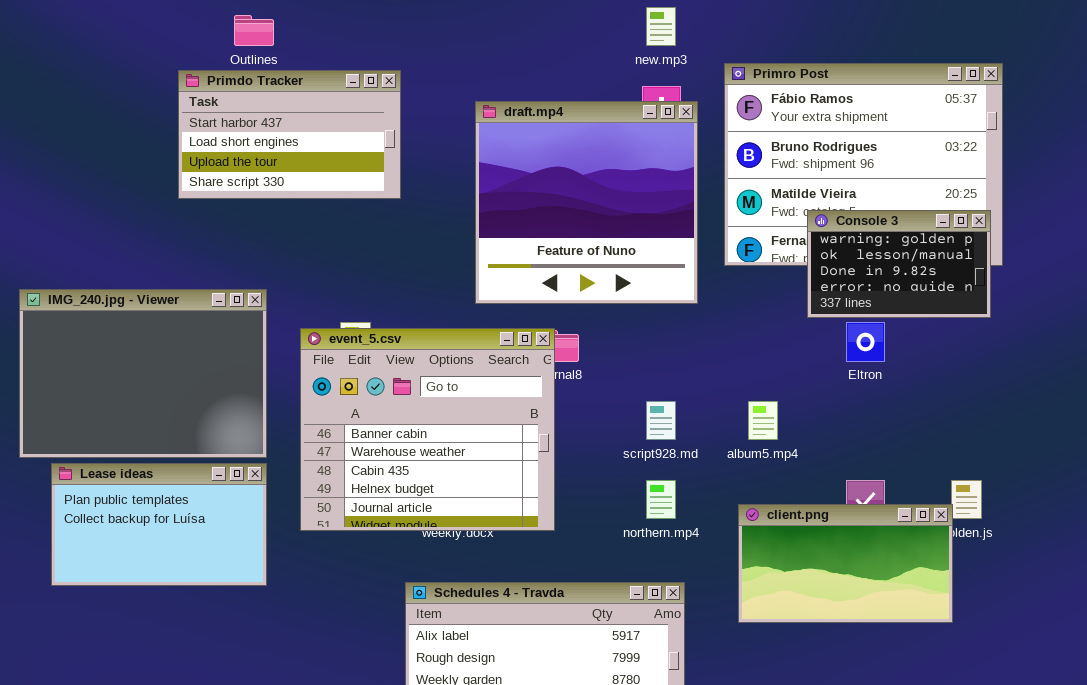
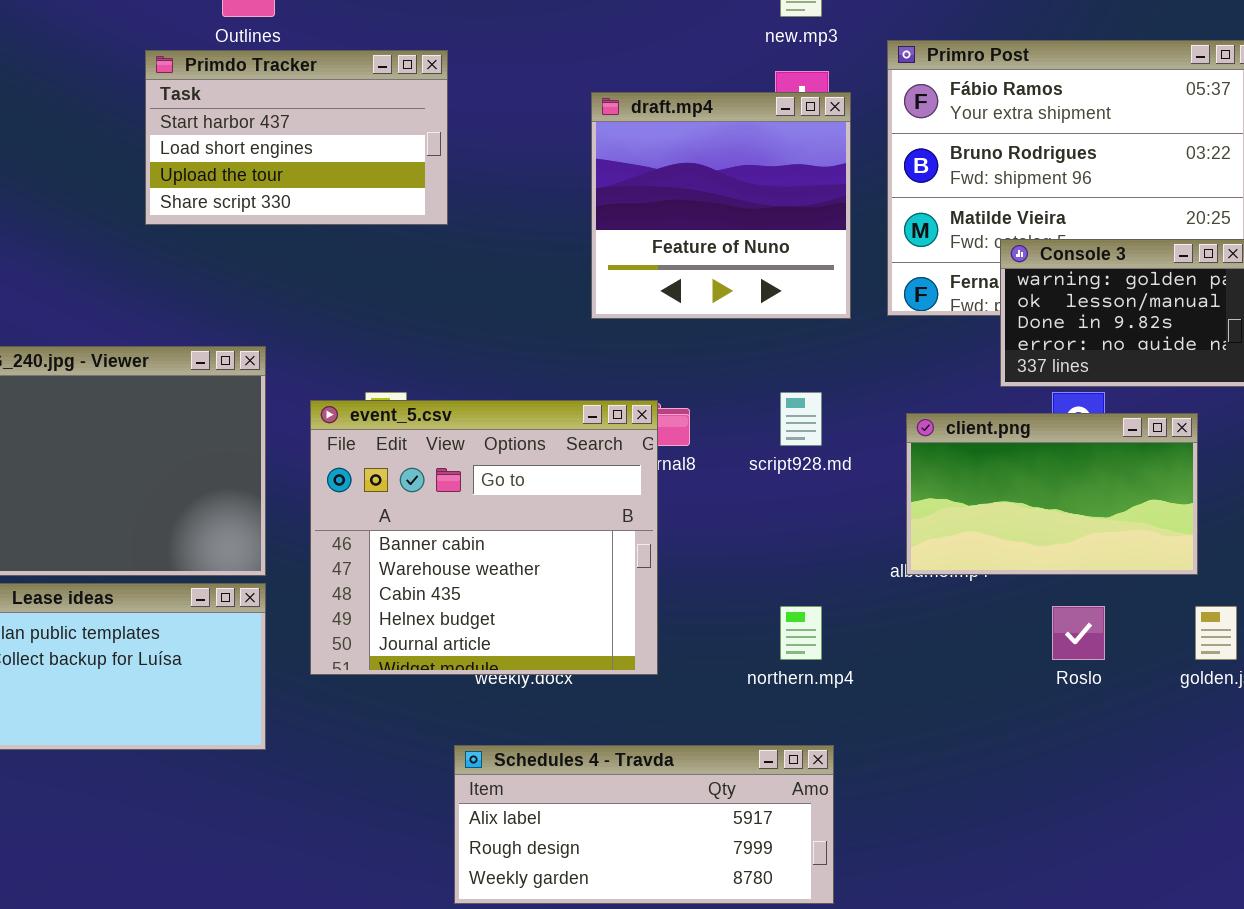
draft.mp4: [475,101,698,304] -> [591,92,851,319], resized
script928.md: [646,401,676,440] -> [780,392,822,446], moved
client.png: [738,504,953,623] -> [906,413,1198,575], moved

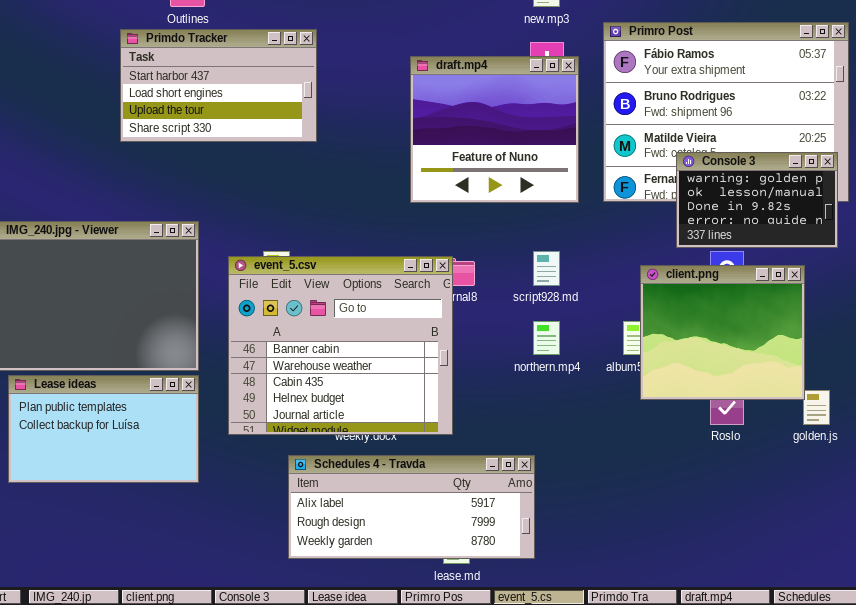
client.png: [906,413,1198,575] -> [640,265,805,400], resized
northern.mp4: [780,606,822,660] -> [533,321,560,355], moved
Schedules 4 - Travda: [454,745,834,904] -> [288,455,535,559], moved

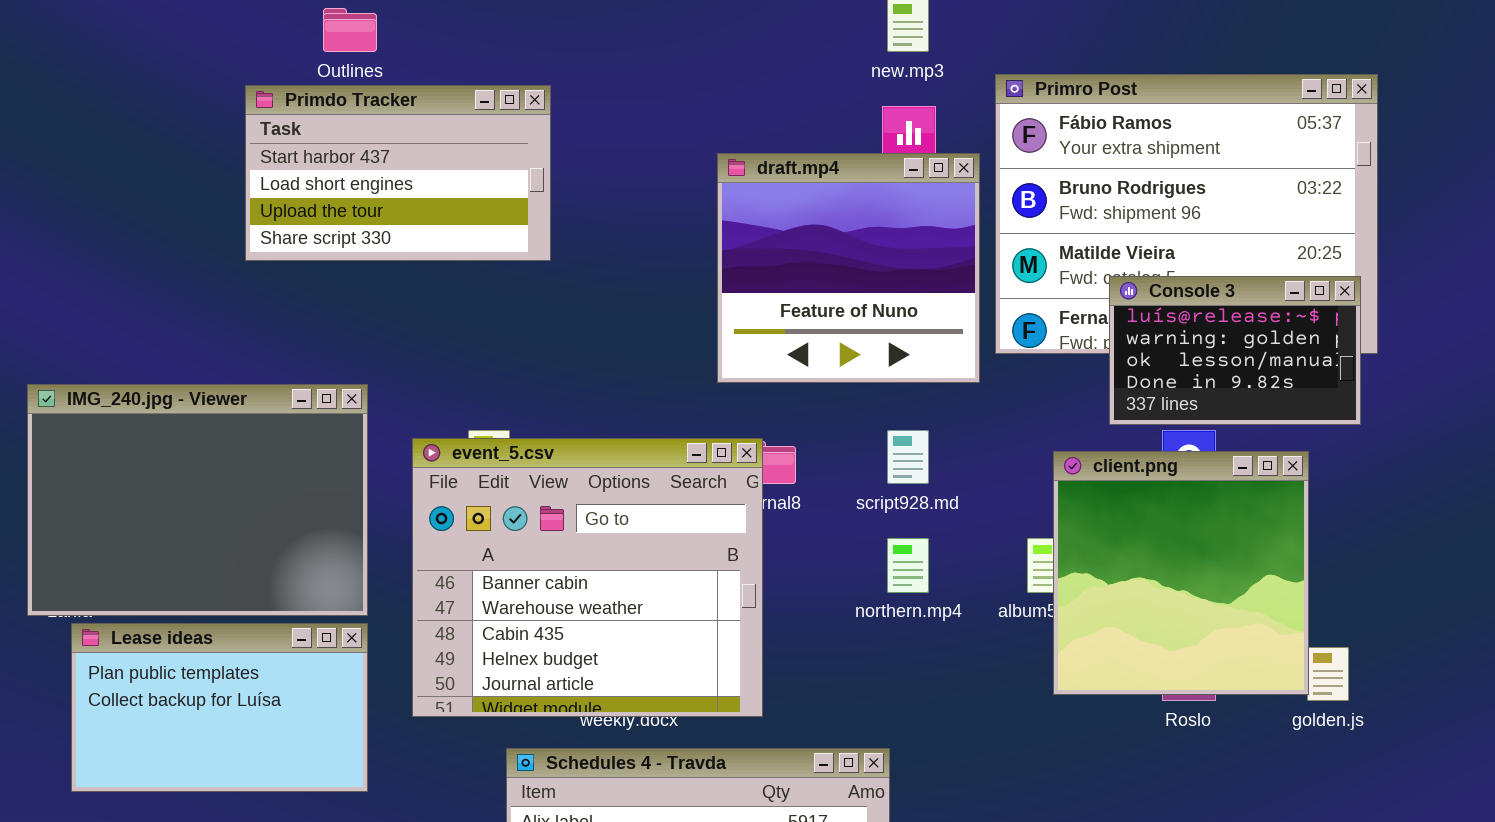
draft.mp4: [410,56,579,203] -> [717,153,980,383], moved
Console 3: [676,152,838,248] -> [1109,276,1361,425], scrolled up 1 row
client.png: [640,265,805,400] -> [1053,451,1309,695], resized

